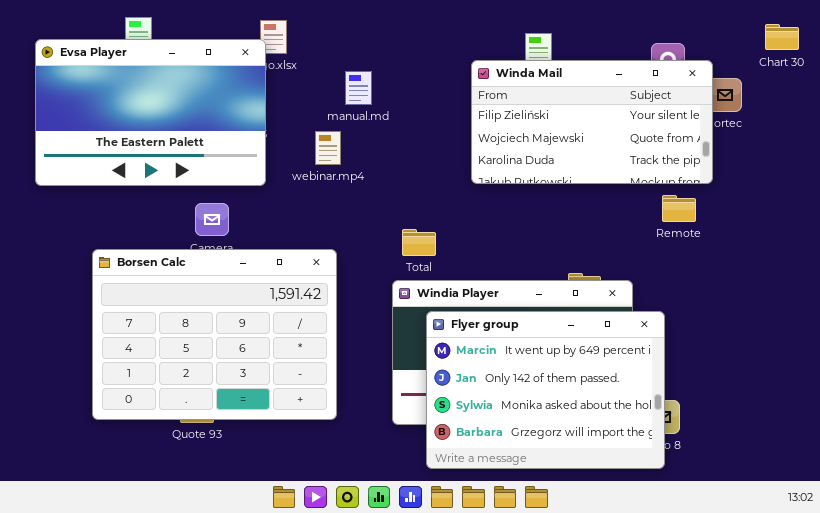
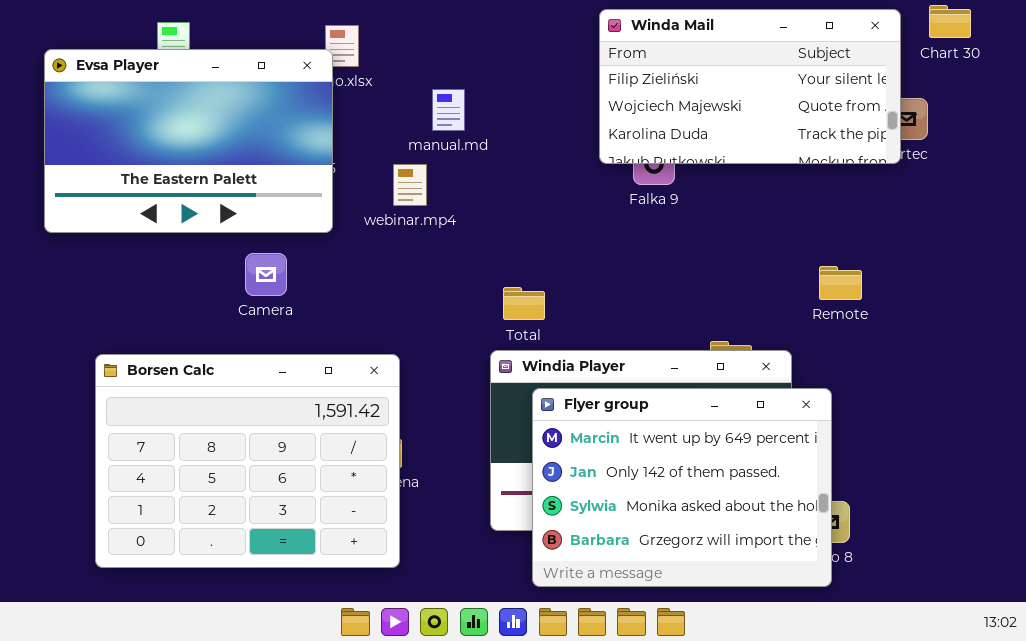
Chart 30: [765,24,799,50] -> [929,5,971,38], moved
Winda Mail: [471,60,713,184] -> [599,9,901,164], moved
Remote: [662,195,696,222] -> [819,266,862,300], moved
Borsen Calc: [92,249,337,420] -> [95,354,400,568], moved

